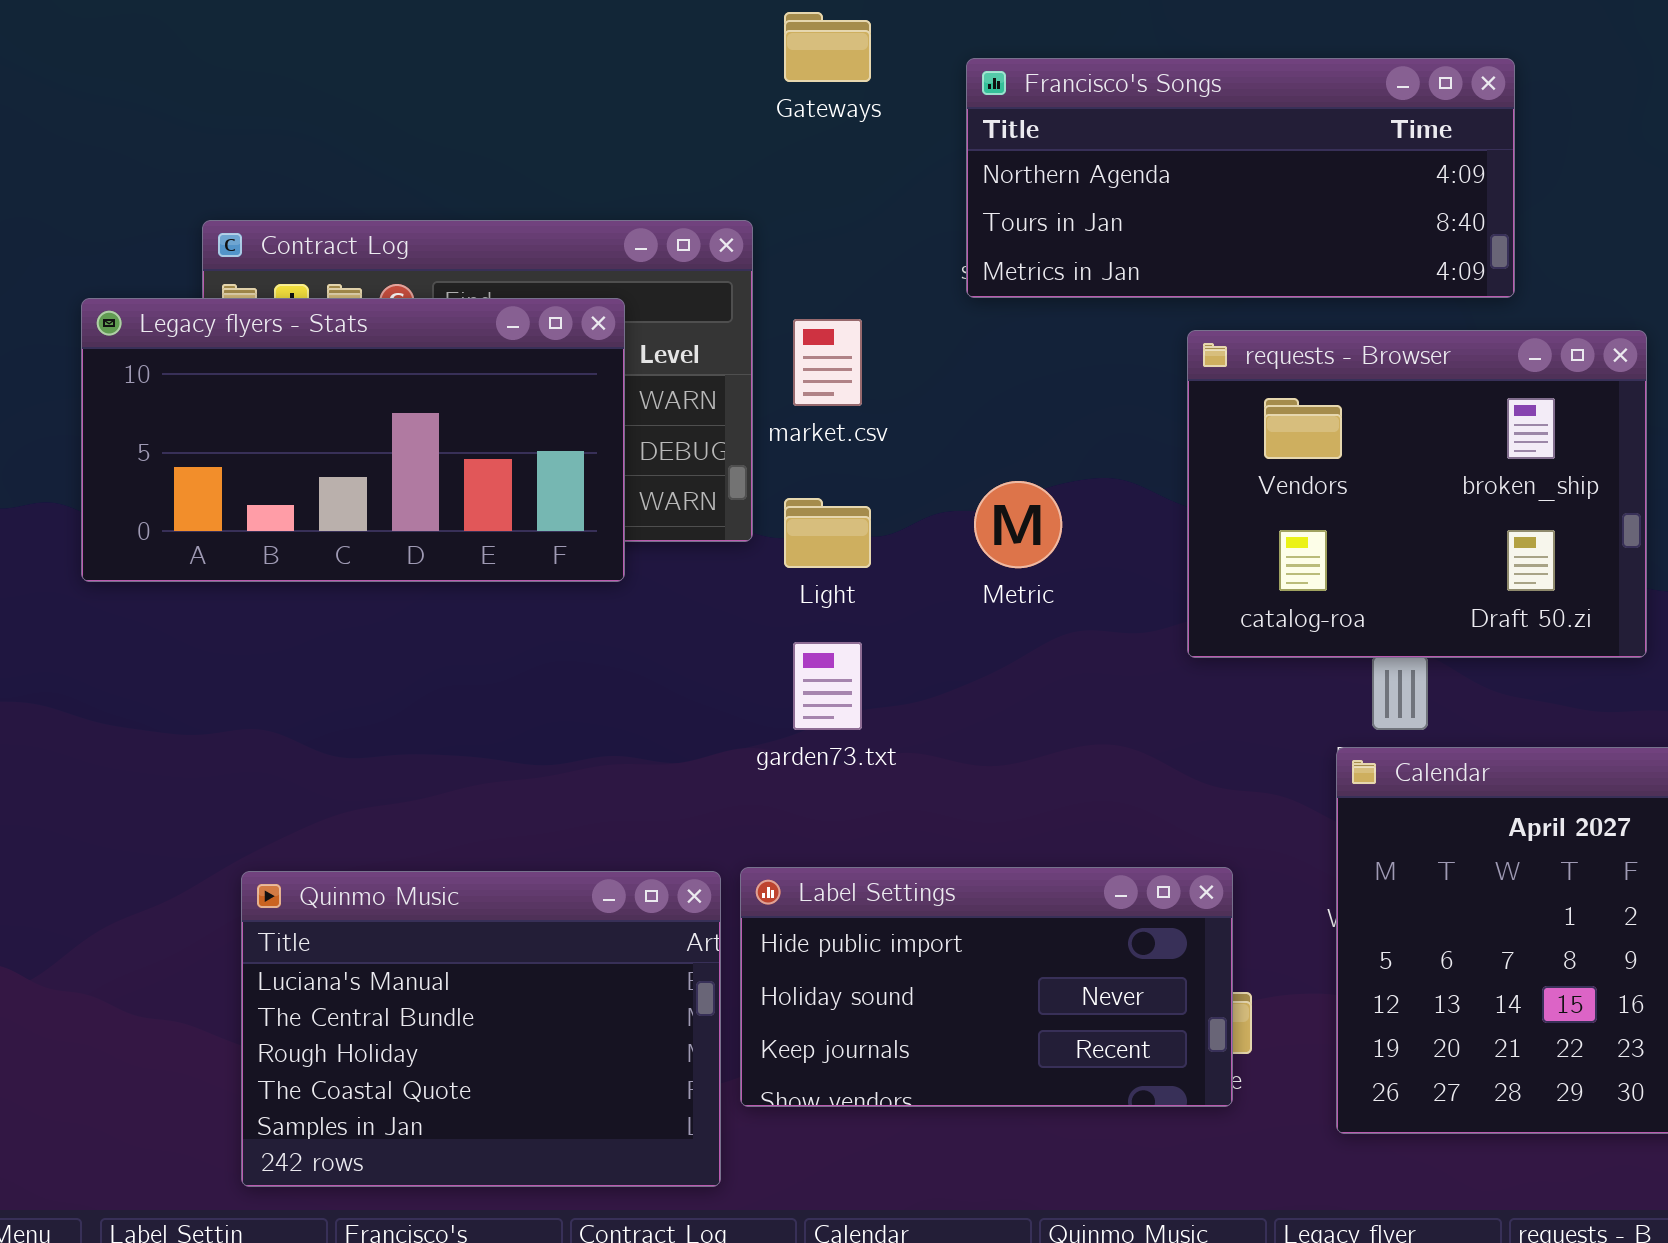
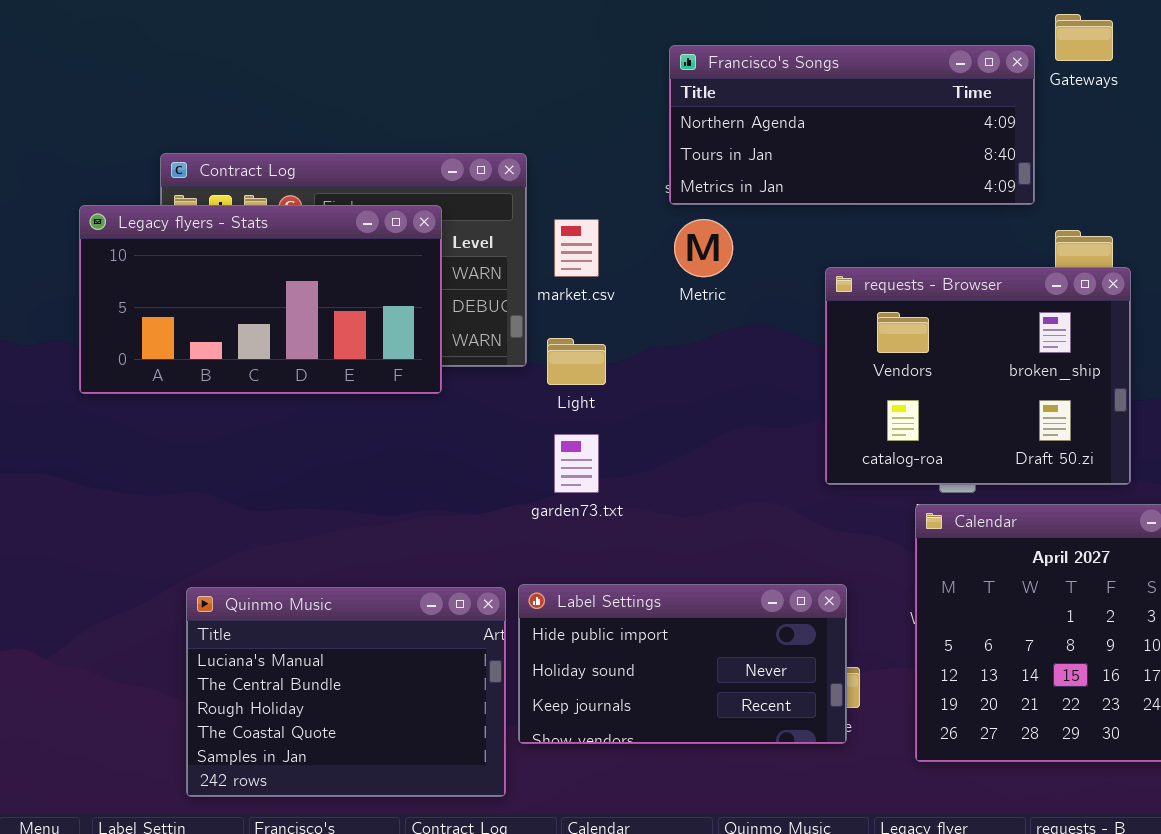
Gateways: [784,12,871,82] -> [1055,14,1113,61], moved
requests - Browser: [1187,330,1647,658] -> [825,267,1131,485], moved
Metric: [974,481,1062,568] -> [674,219,733,277], moved

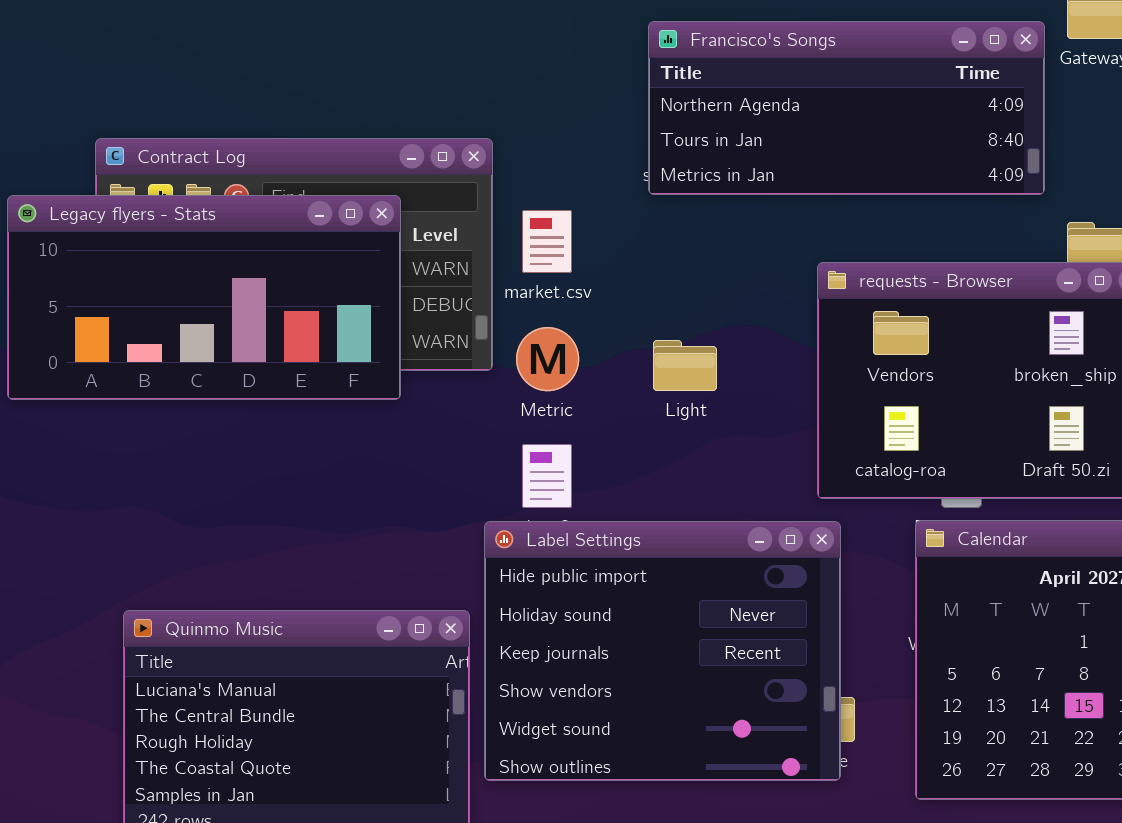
Metric: [674,219,733,277] -> [516,327,579,391], moved
Light: [547,338,606,385] -> [653,340,717,391], moved
Label Settings: [518,584,847,744] -> [484,521,841,781], resized

